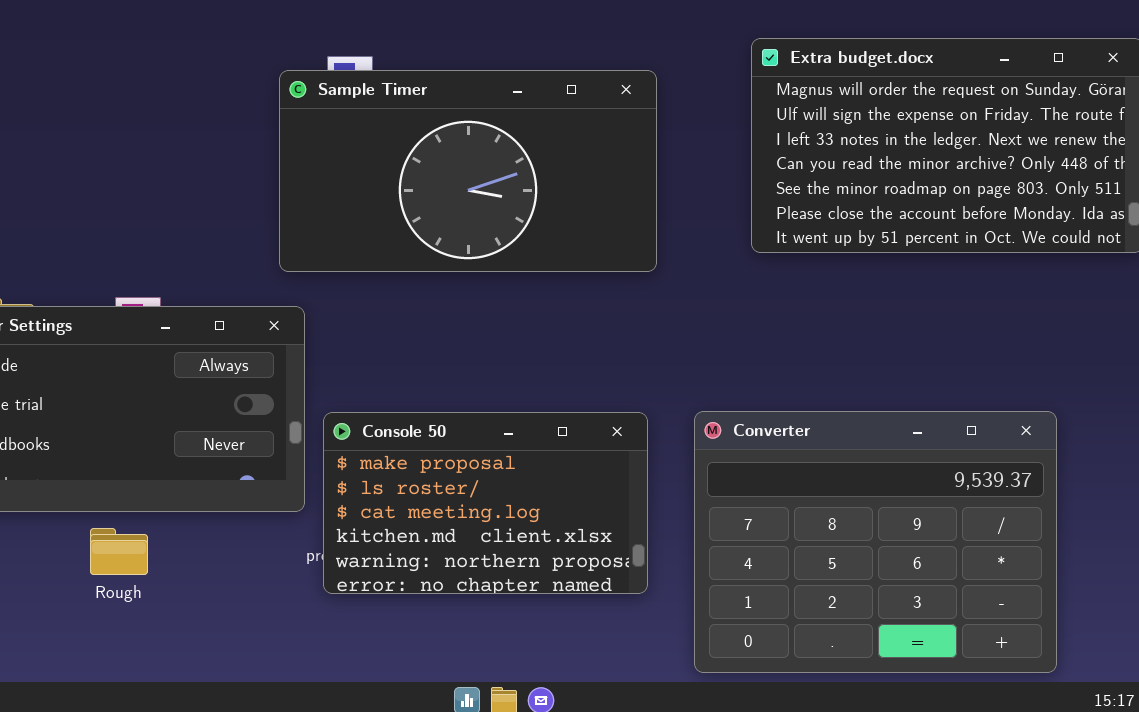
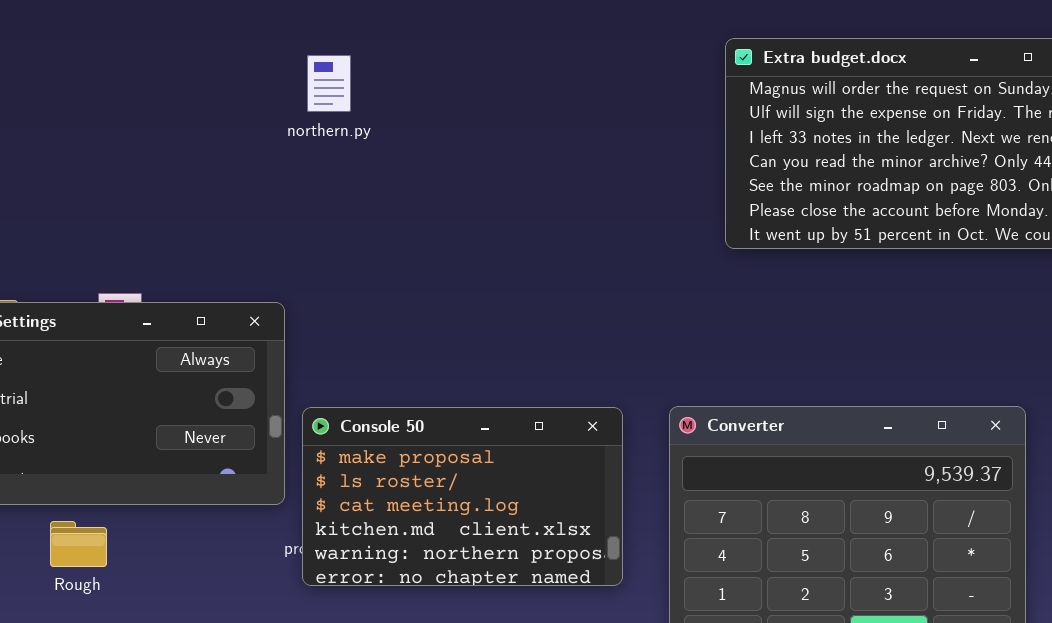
Sample Timer: [279,70,657,272] -> none, closed
Rough: [90,528,148,575] -> [50,521,107,567], moved

